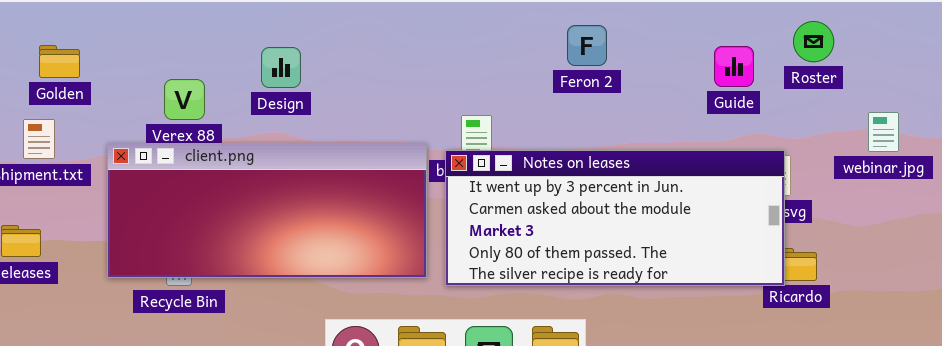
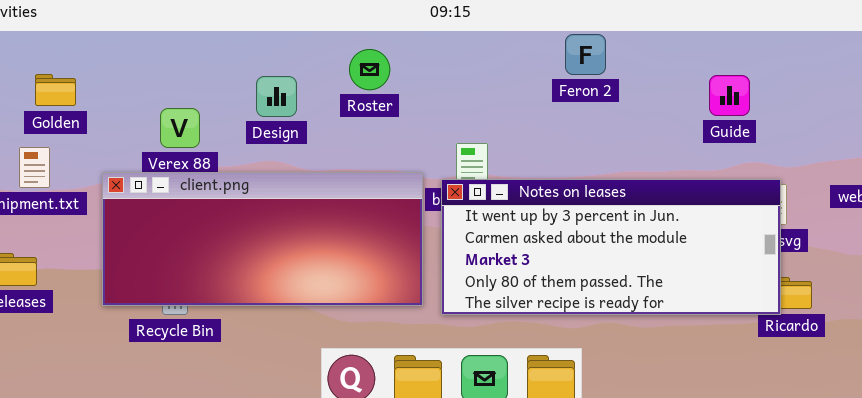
Roster: [793,21,834,62] -> [349,49,390,90], moved
Feron 2: [567,25,607,66] -> [565,34,606,75], moved

